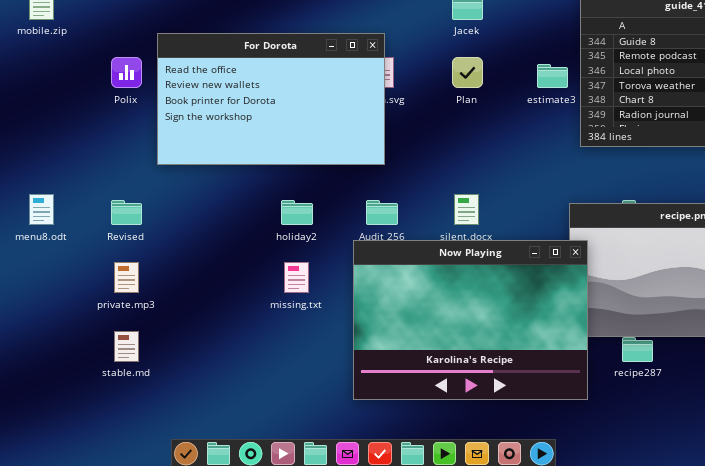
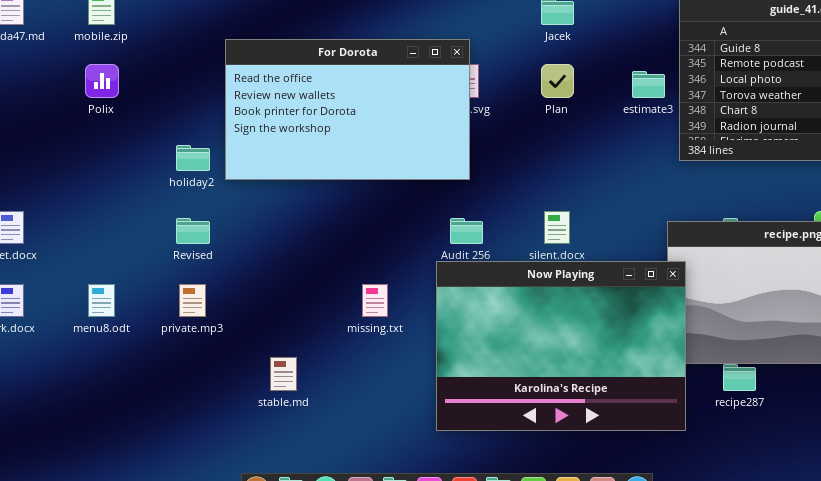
Polix: [111,57,142,88] -> [85,64,119,98], moved
menu8.odt: [29,194,54,225] -> [88,284,115,317], moved
holiday2: [281,200,313,225] -> [176,145,210,171], moved
stable.md: [114,331,139,362] -> [270,357,297,391], moved

